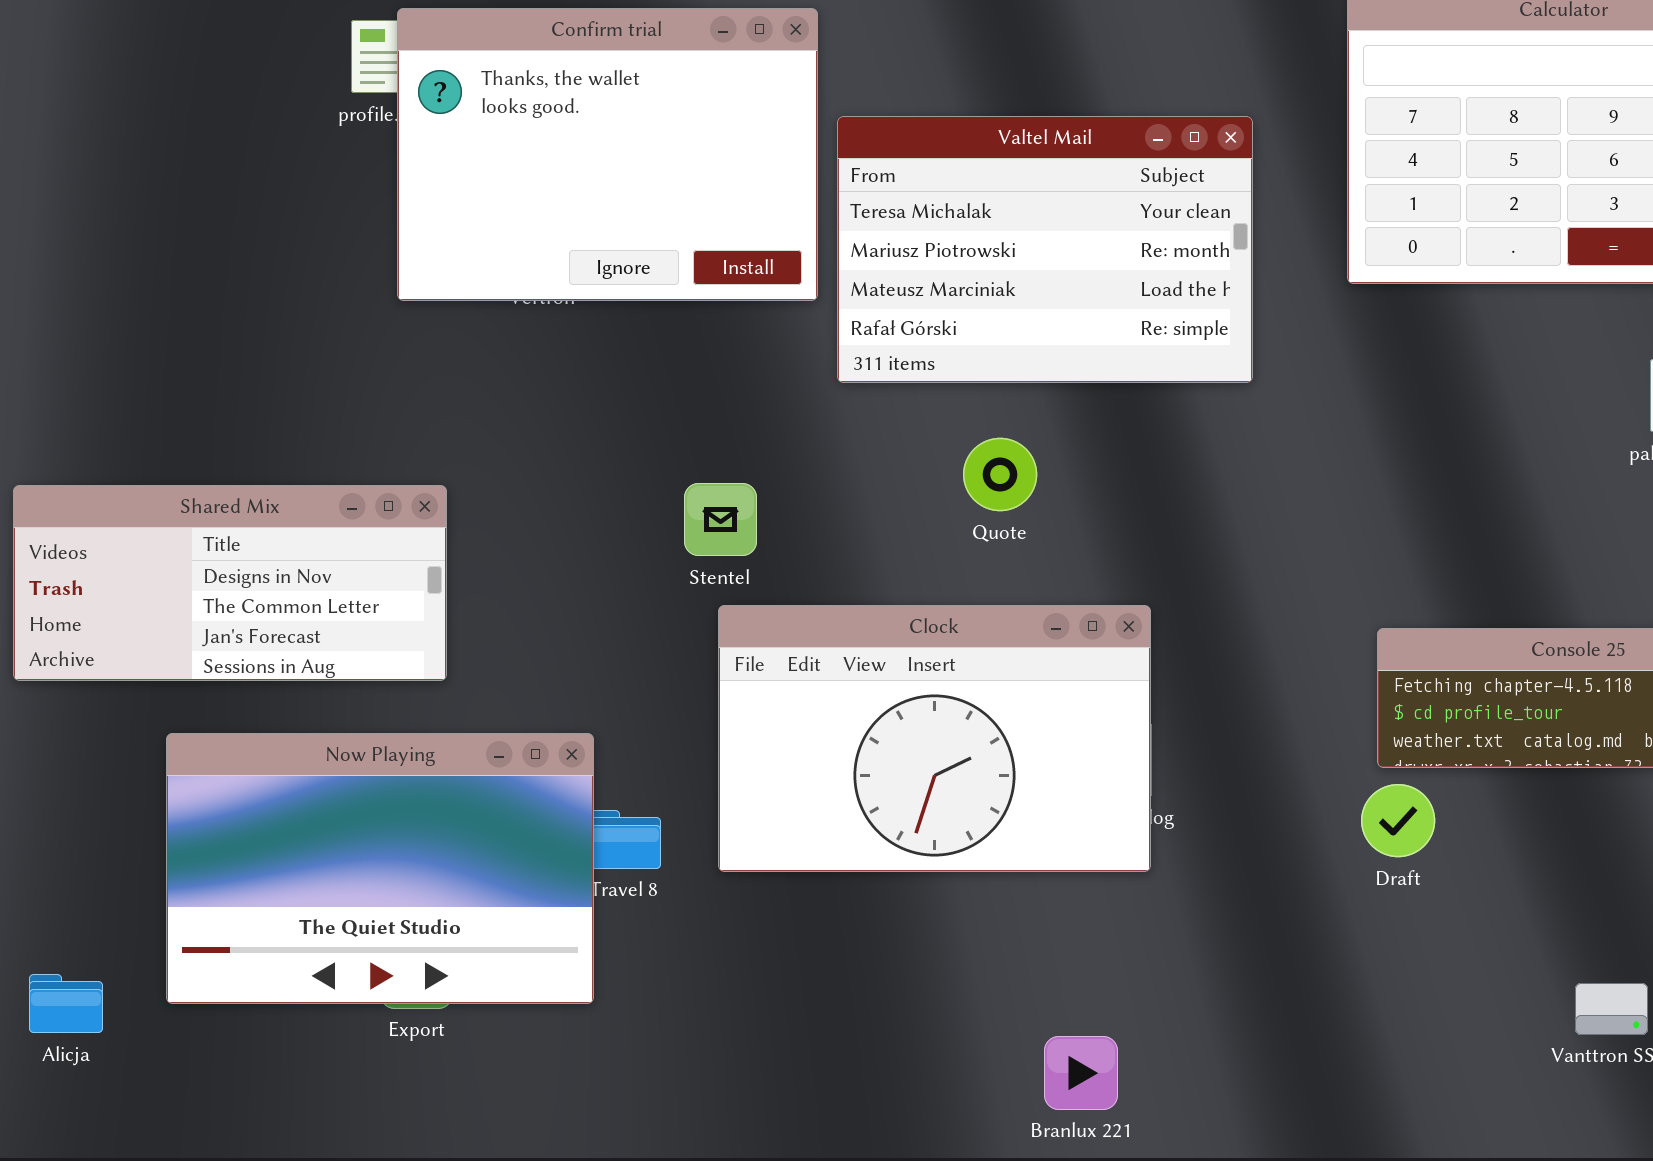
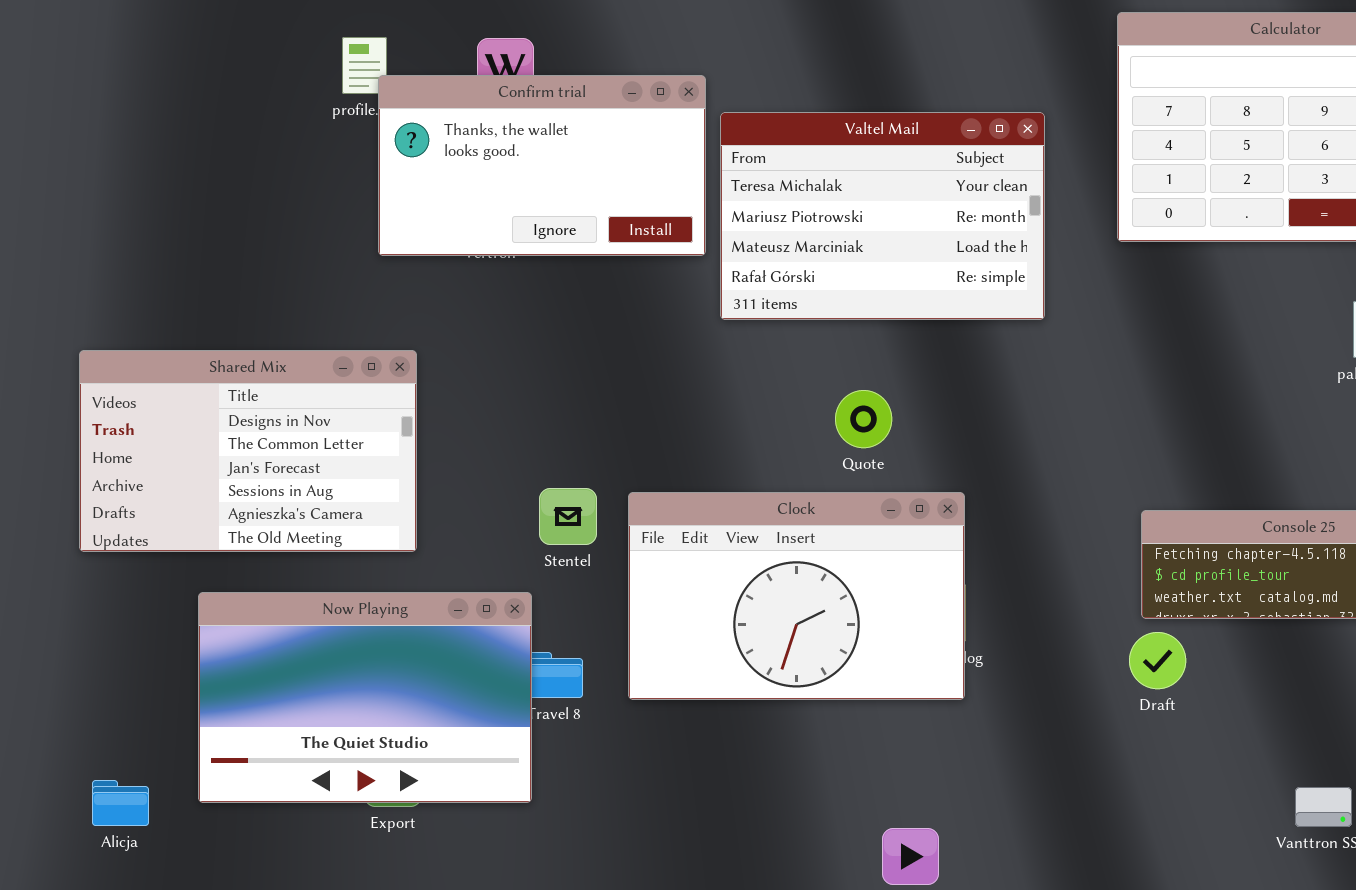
Confirm trial: [397,8,818,301] -> [378,75,706,256], resized
Quote: [963,438,1037,511] -> [835,390,892,448], moved
Stentel: [684,483,757,556] -> [539,488,597,545], moved
Shared Mix: [13,485,447,681] -> [79,350,417,552], resized

